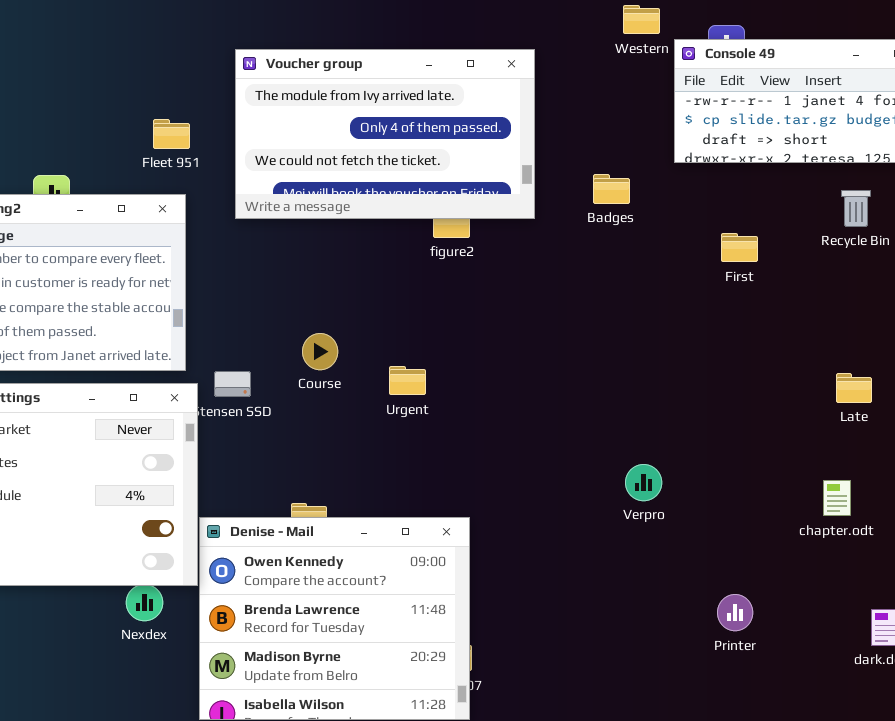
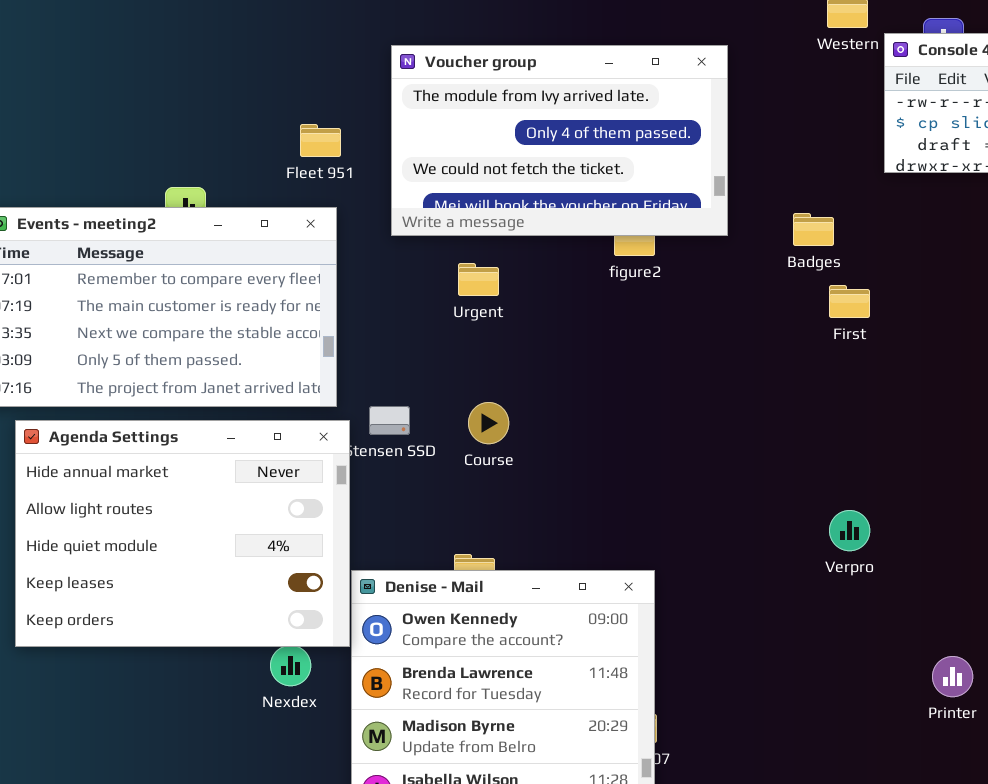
Badges: [593,174,630,204] -> [793,213,834,246], moved
First: [721,233,758,262] -> [829,285,870,318], moved
Course: [302,333,338,370] -> [468,402,509,444], moved
Urgent: [389,366,426,395] -> [458,263,499,296], moved

